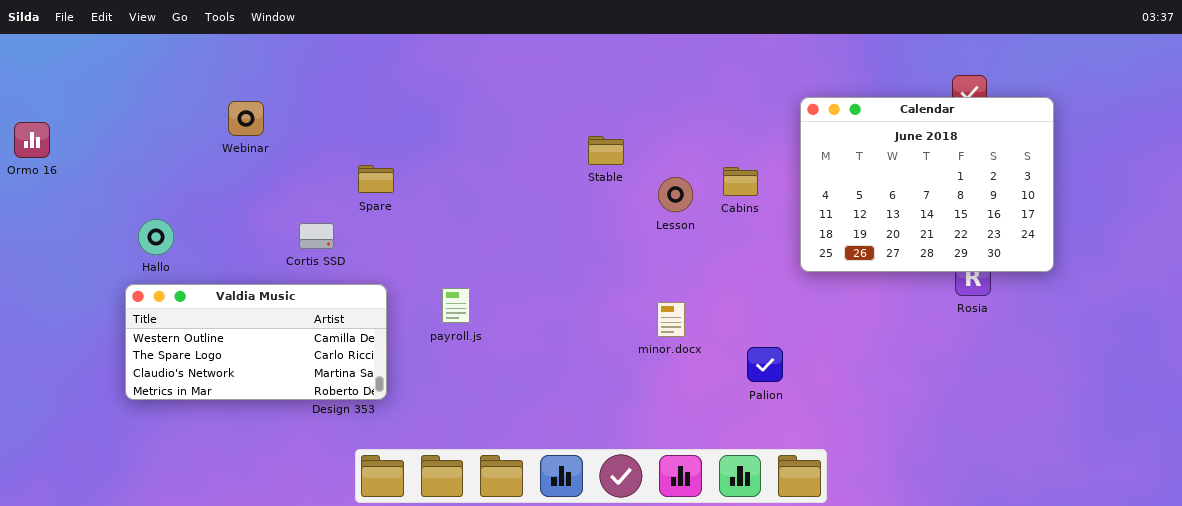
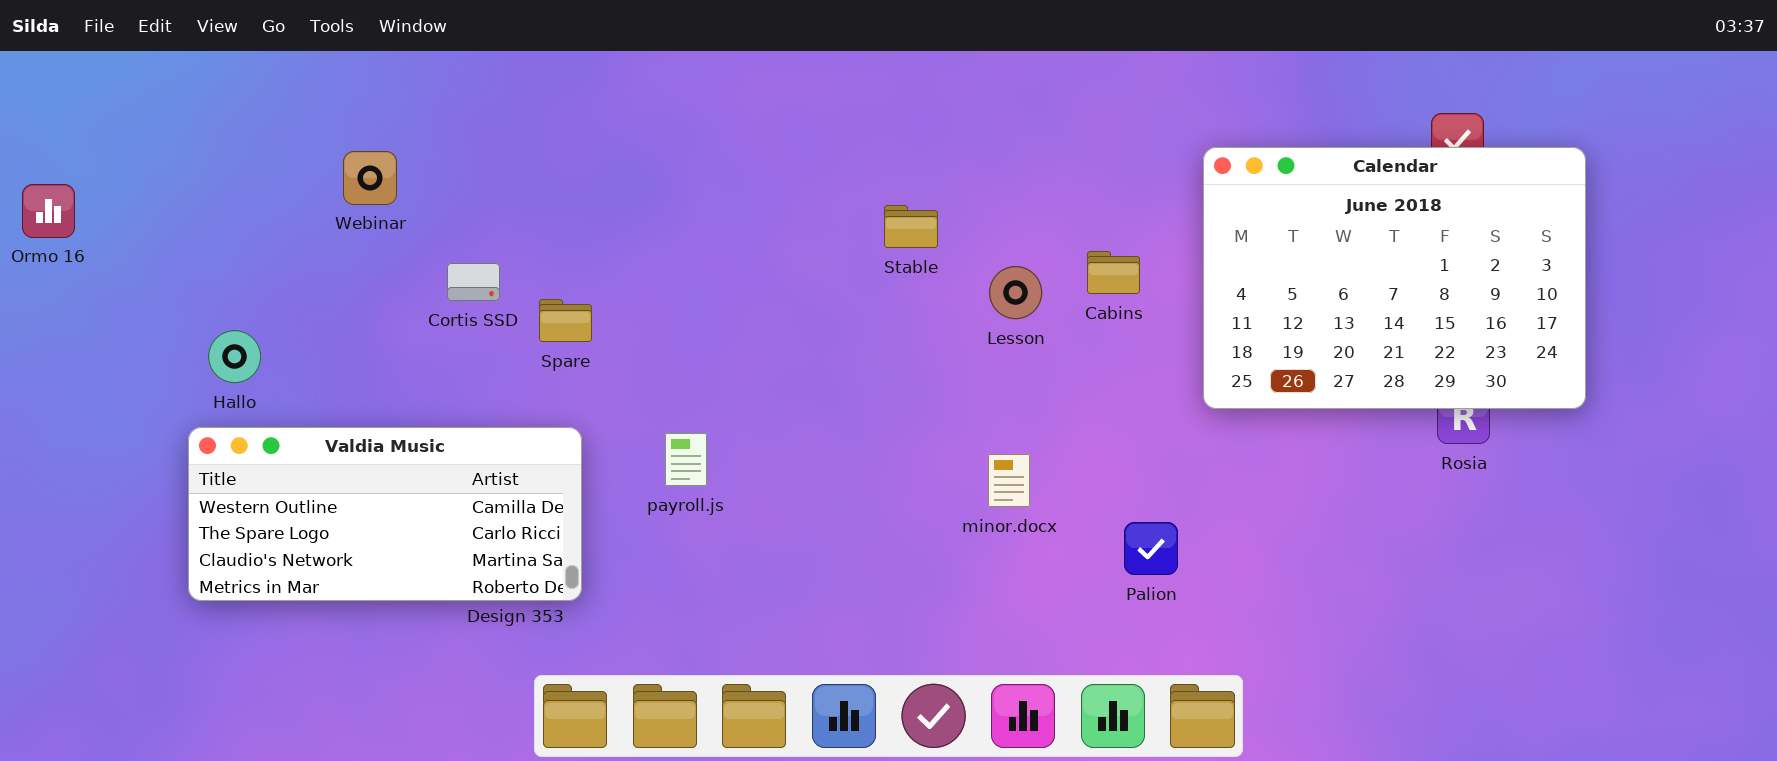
Spare: [358,165,394,193] -> [539,299,592,342], moved
Cortis SSD: [299,223,334,249] -> [447,263,500,301], moved

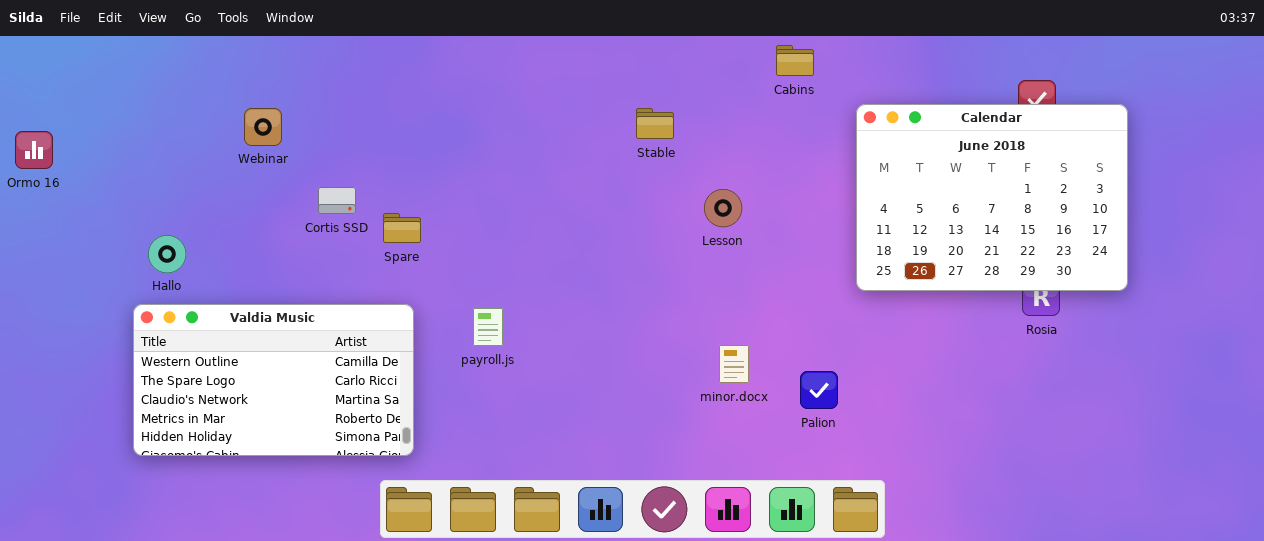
Stable: [884,205,938,248] -> [636,108,674,139], moved
Cabins: [1087,251,1140,294] -> [776,45,814,76], moved
Valdia Music: [188,427,582,601] -> [133,304,414,456], resized
minor.docx: [988,454,1030,507] -> [719,345,749,383], moved

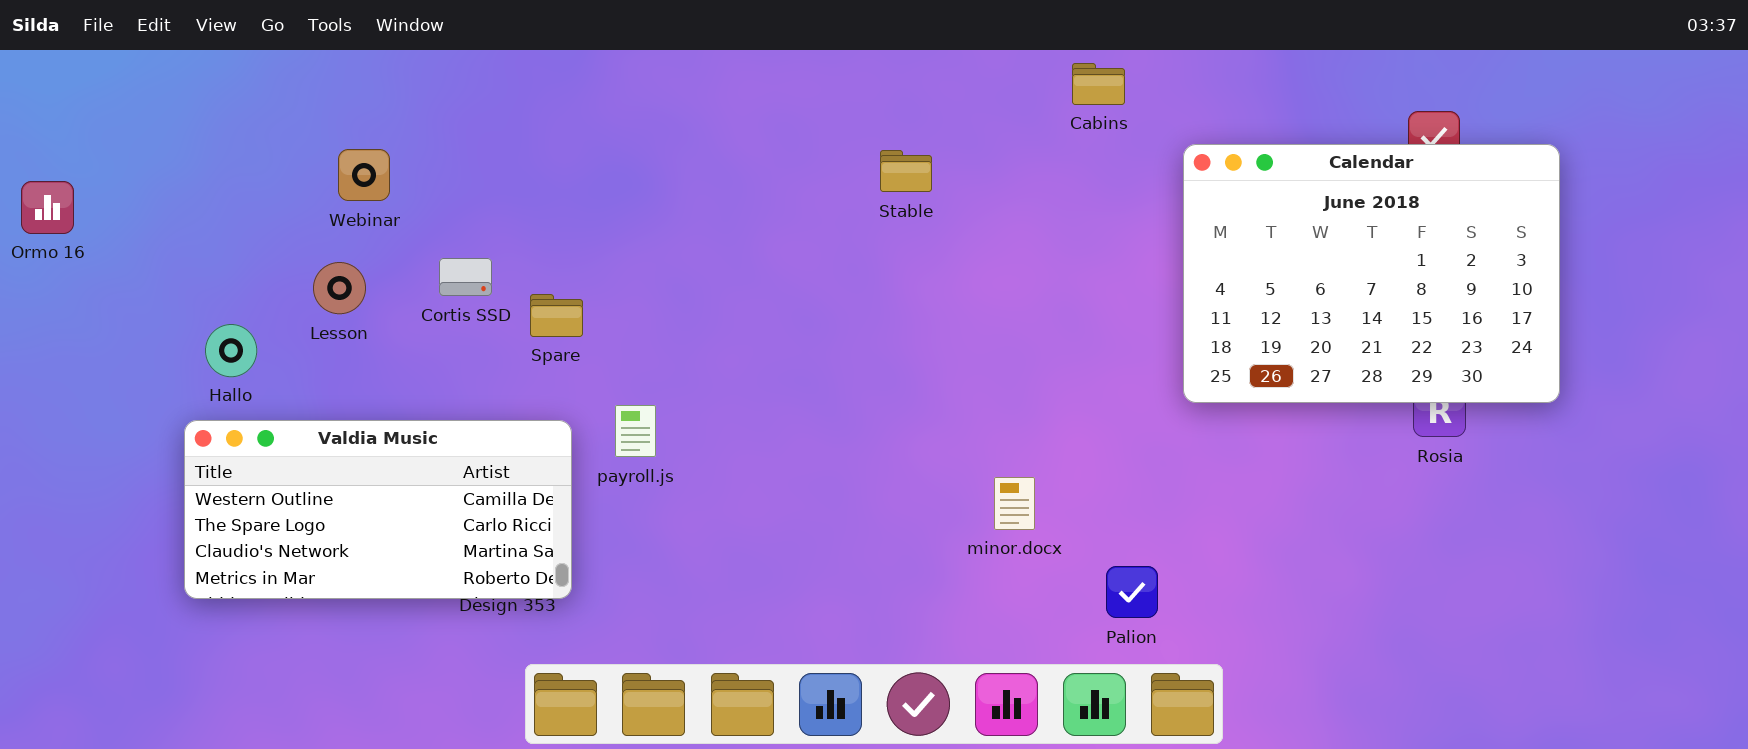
Lesson: [704,189,742,227] -> [313,262,366,314], moved
Valdia Music: [133,304,414,456] -> [184,420,572,599], resized
payroll.js: [473,308,503,346] -> [615,405,656,457], moved
Palion: [800,371,838,409] -> [1106,566,1158,618], moved

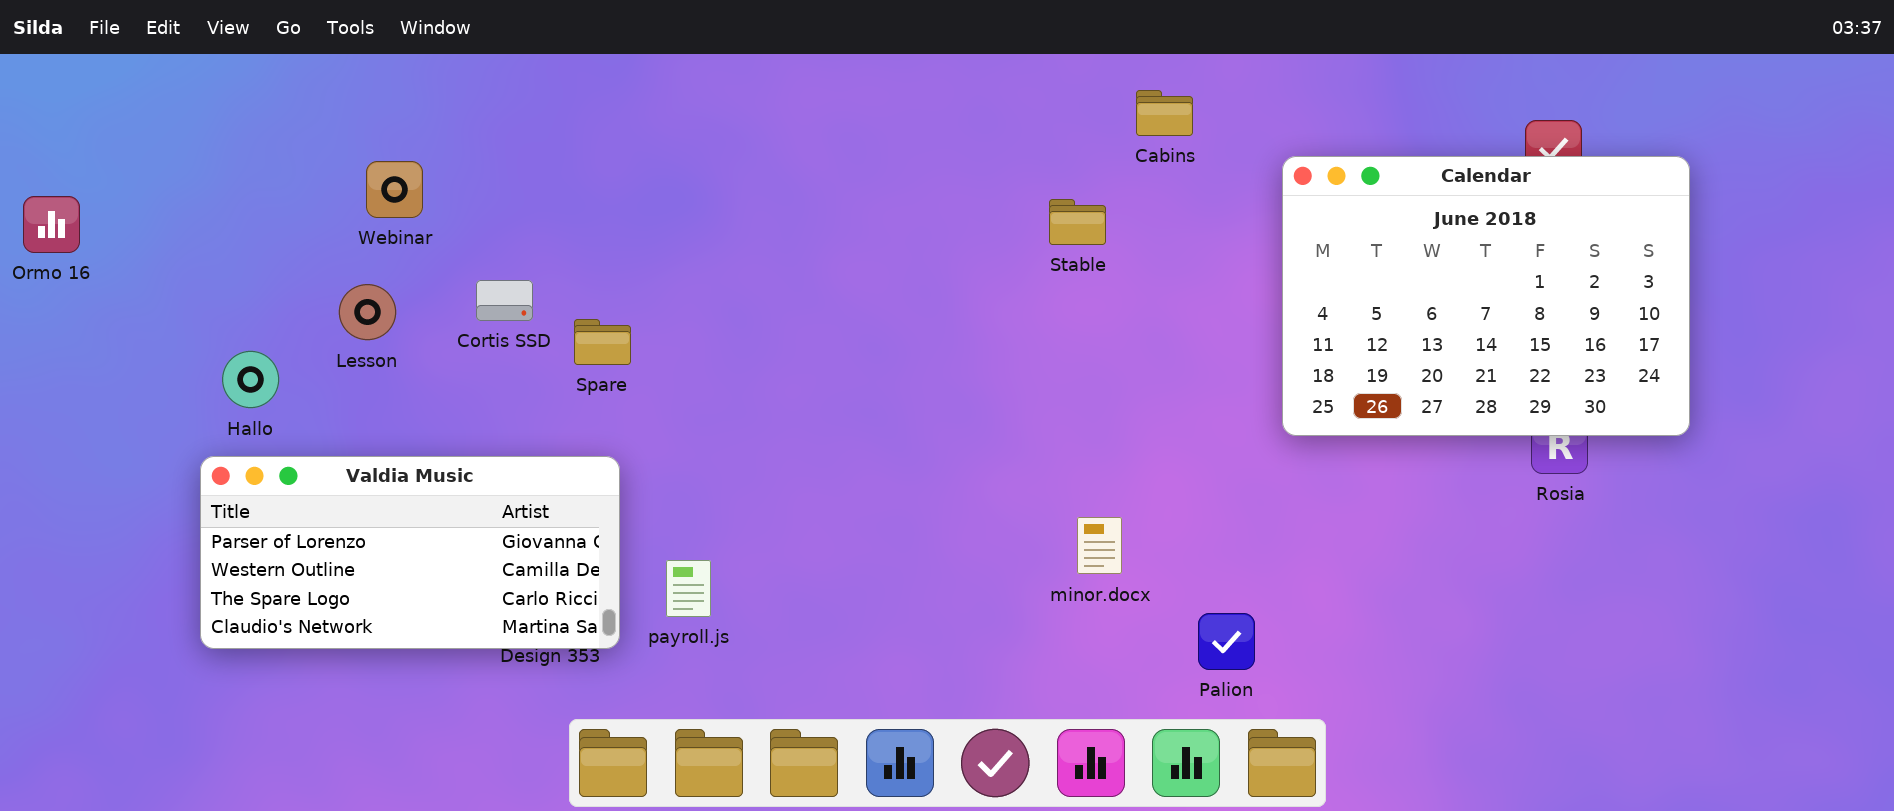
Cabins: [1072,63,1125,105] -> [1136,90,1193,136], moved
Stable: [880,150,932,192] -> [1049,199,1106,245], moved
payroll.js: [615,405,656,457] -> [666,560,711,617], moved
Valdia Music: [184,420,572,599] -> [200,456,620,649], scrolled up 1 row

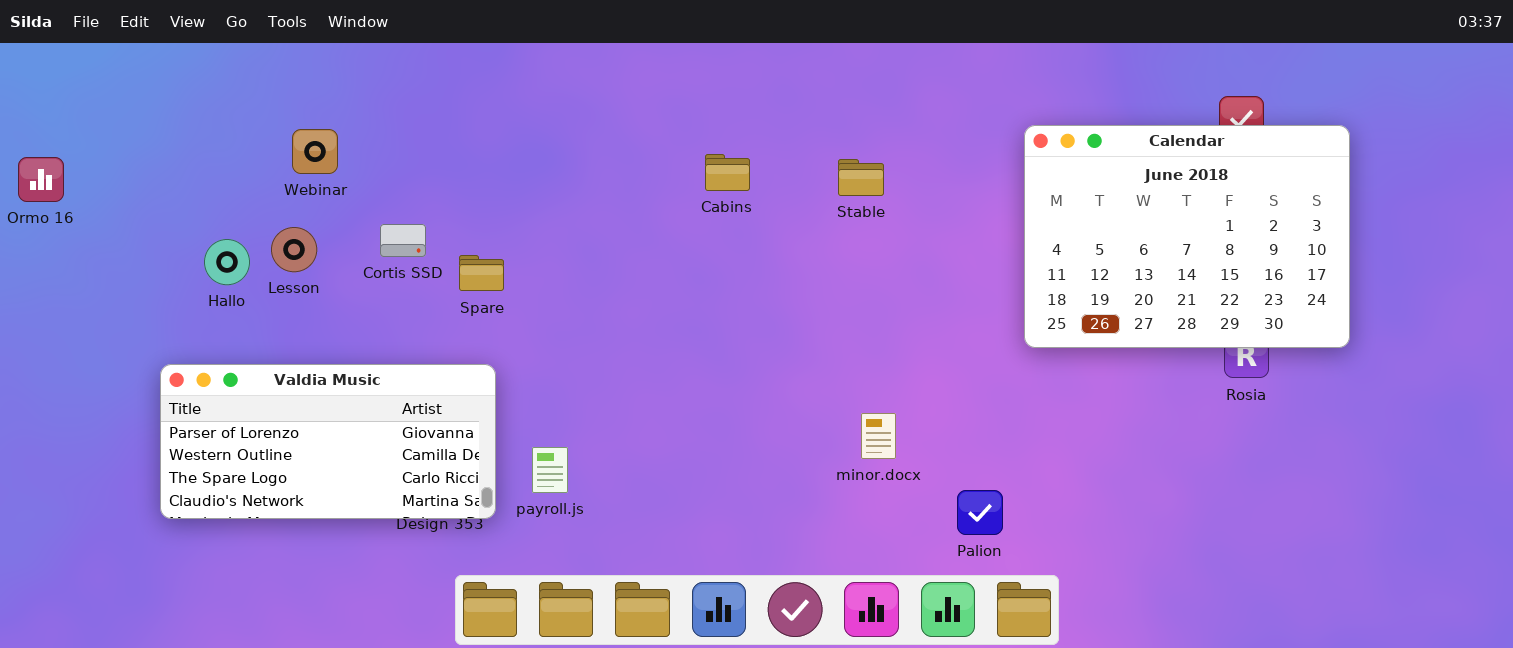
Cabins: [1136,90,1193,136] -> [705,154,750,191], moved
Hallo: [222,351,279,408] -> [204,239,250,285], moved

